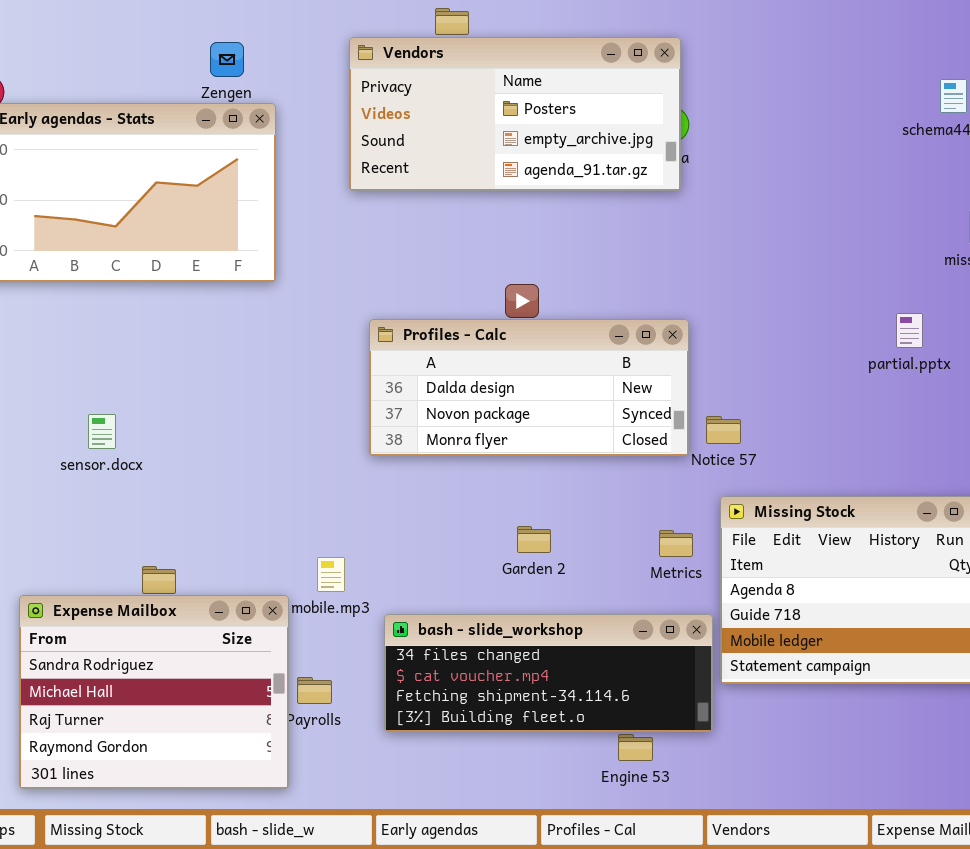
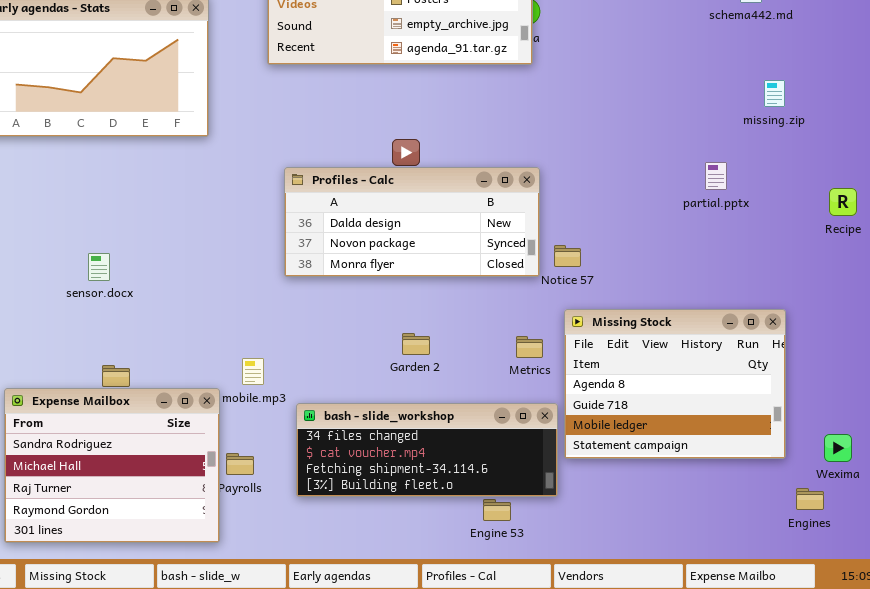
sensor.docx: [88,414,116,449] -> [88,253,110,281], moved

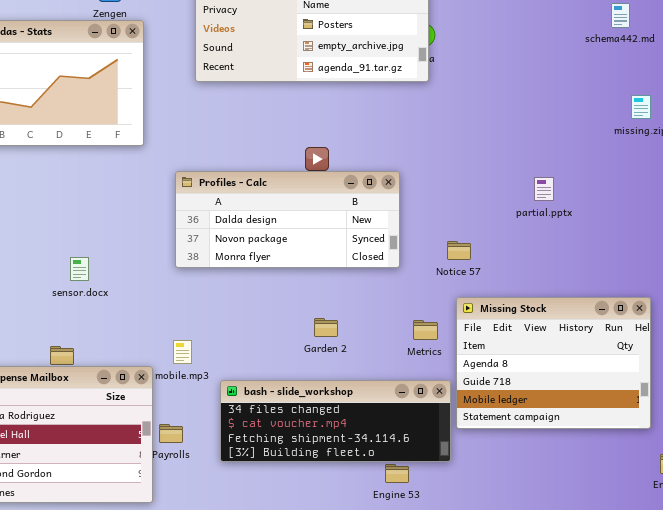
partial.pptx: [705,162,727,190] -> [534,177,554,201], moved
Profiles - Calc: [284,167,540,277] -> [175,171,400,268], moved
sensor.docx: [88,253,110,281] -> [70,257,89,281], moved

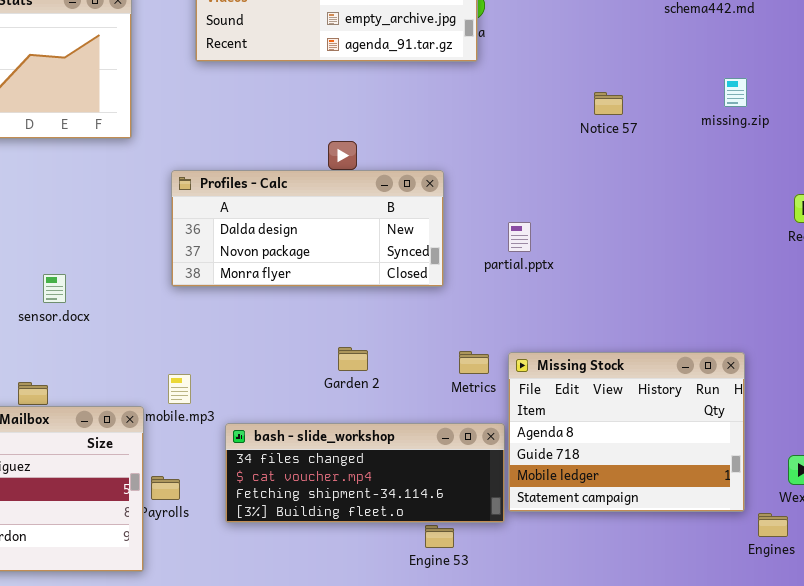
partial.pptx: [534,177,554,201] -> [508,222,531,252], moved
Notice 57: [447,241,471,260] -> [594,92,623,115], moved
Missing Stock: [456,297,651,429] -> [508,352,745,512], moved

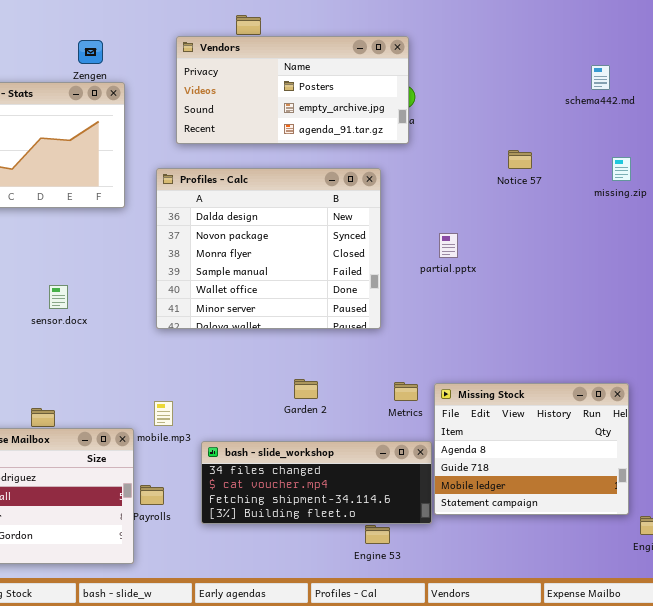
Notice 57: [594,92,623,115] -> [508,150,532,169], moved
Profiles - Calc: [171,170,444,287] -> [156,168,381,329], resized
partial.pptx: [508,222,531,252] -> [439,233,458,258], moved
sensor.docx: [43,274,66,303] -> [49,285,68,309], moved

